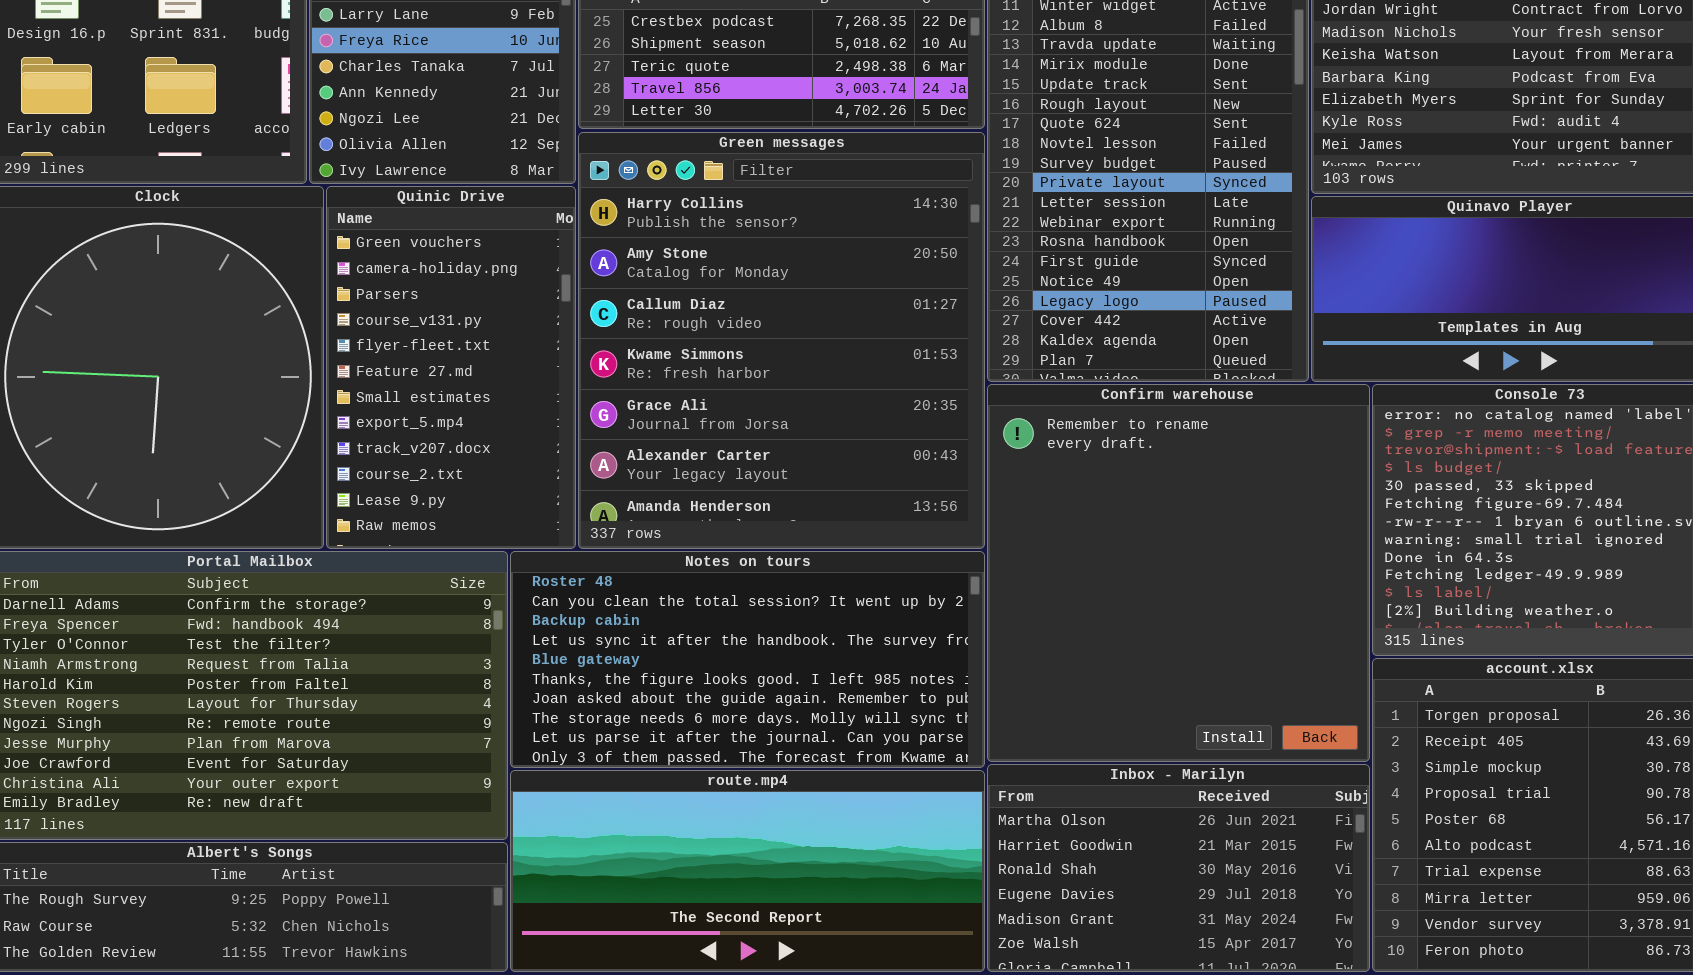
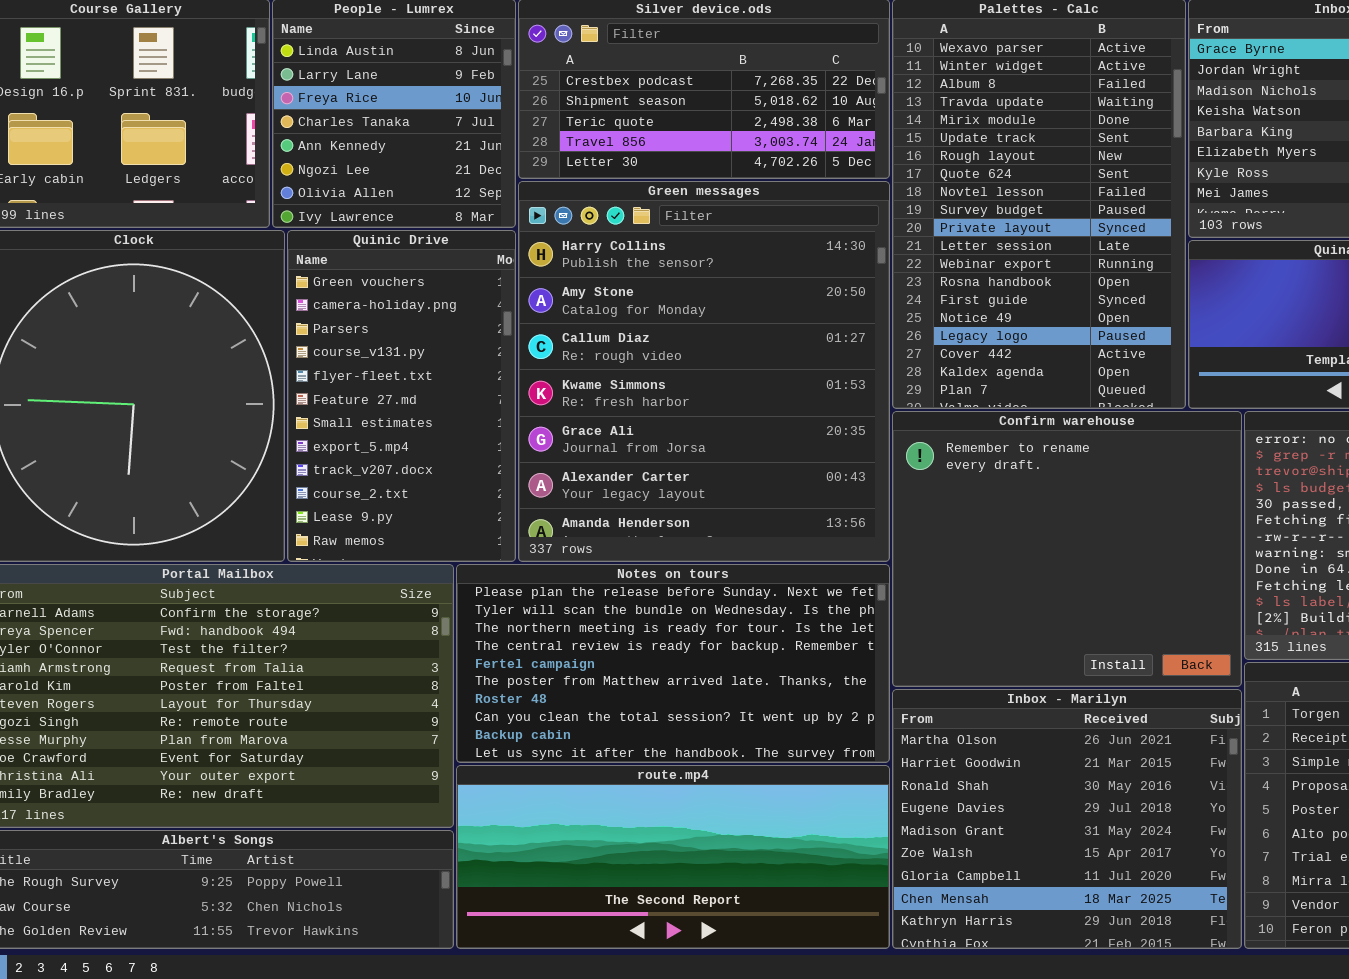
Confirm warehouse: [987,384,1370,762] -> [892,411,1242,687], resized
Notes on tours: [510,551,985,768] -> [456,564,890,763], scrolled up 6 rows
Inbox - Marilyn: [987,764,1370,972] -> [892,689,1242,949], resized

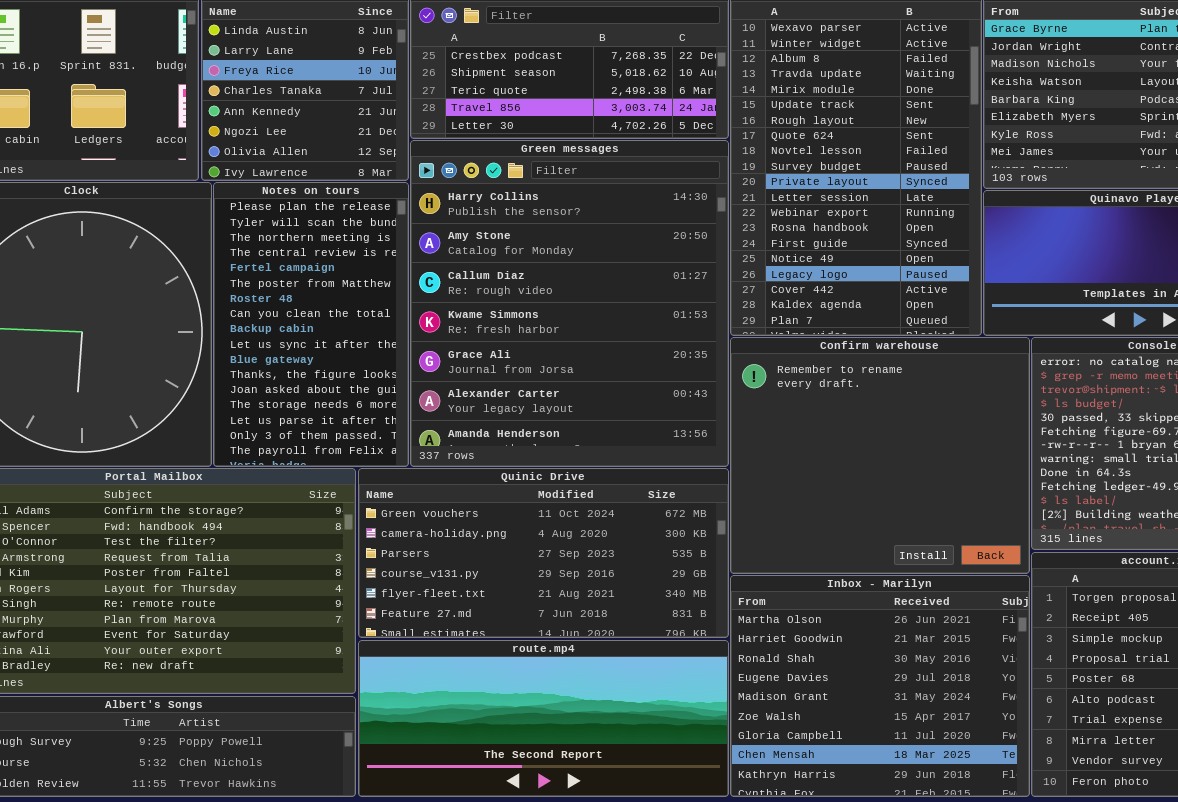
Quinic Drive: [287,230,516,562] -> [358,468,729,638], moved, resized
Notes on tours: [456,564,890,763] -> [213,182,409,467], moved, resized

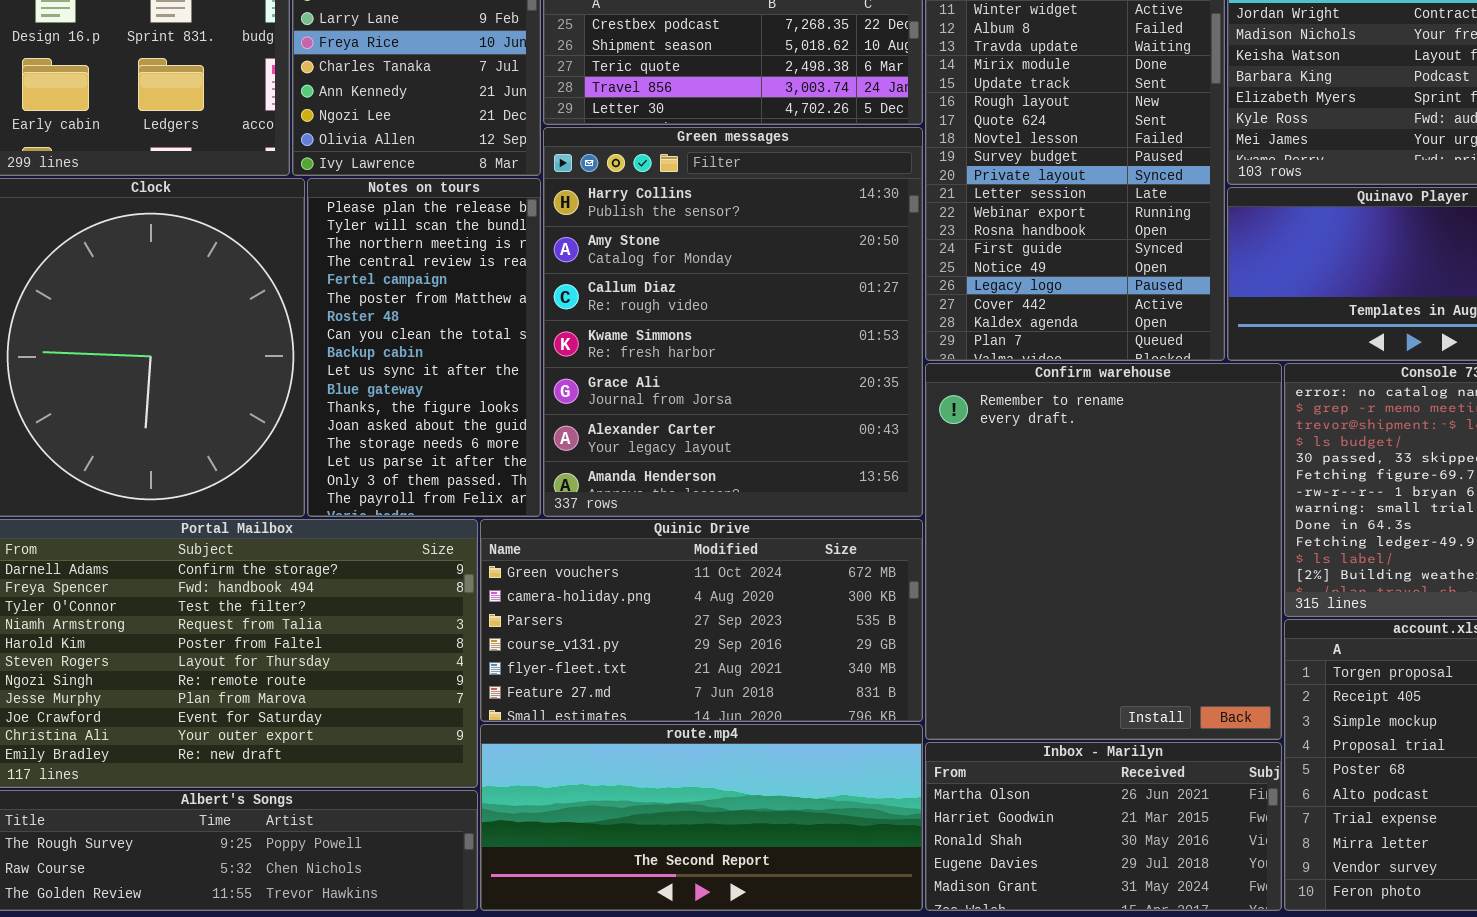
Confirm warehouse: [730,337,1030,574] -> [925,363,1282,740], resized
Inbox - Marilyn: [730,575,1030,797] -> [925,742,1282,911], resized

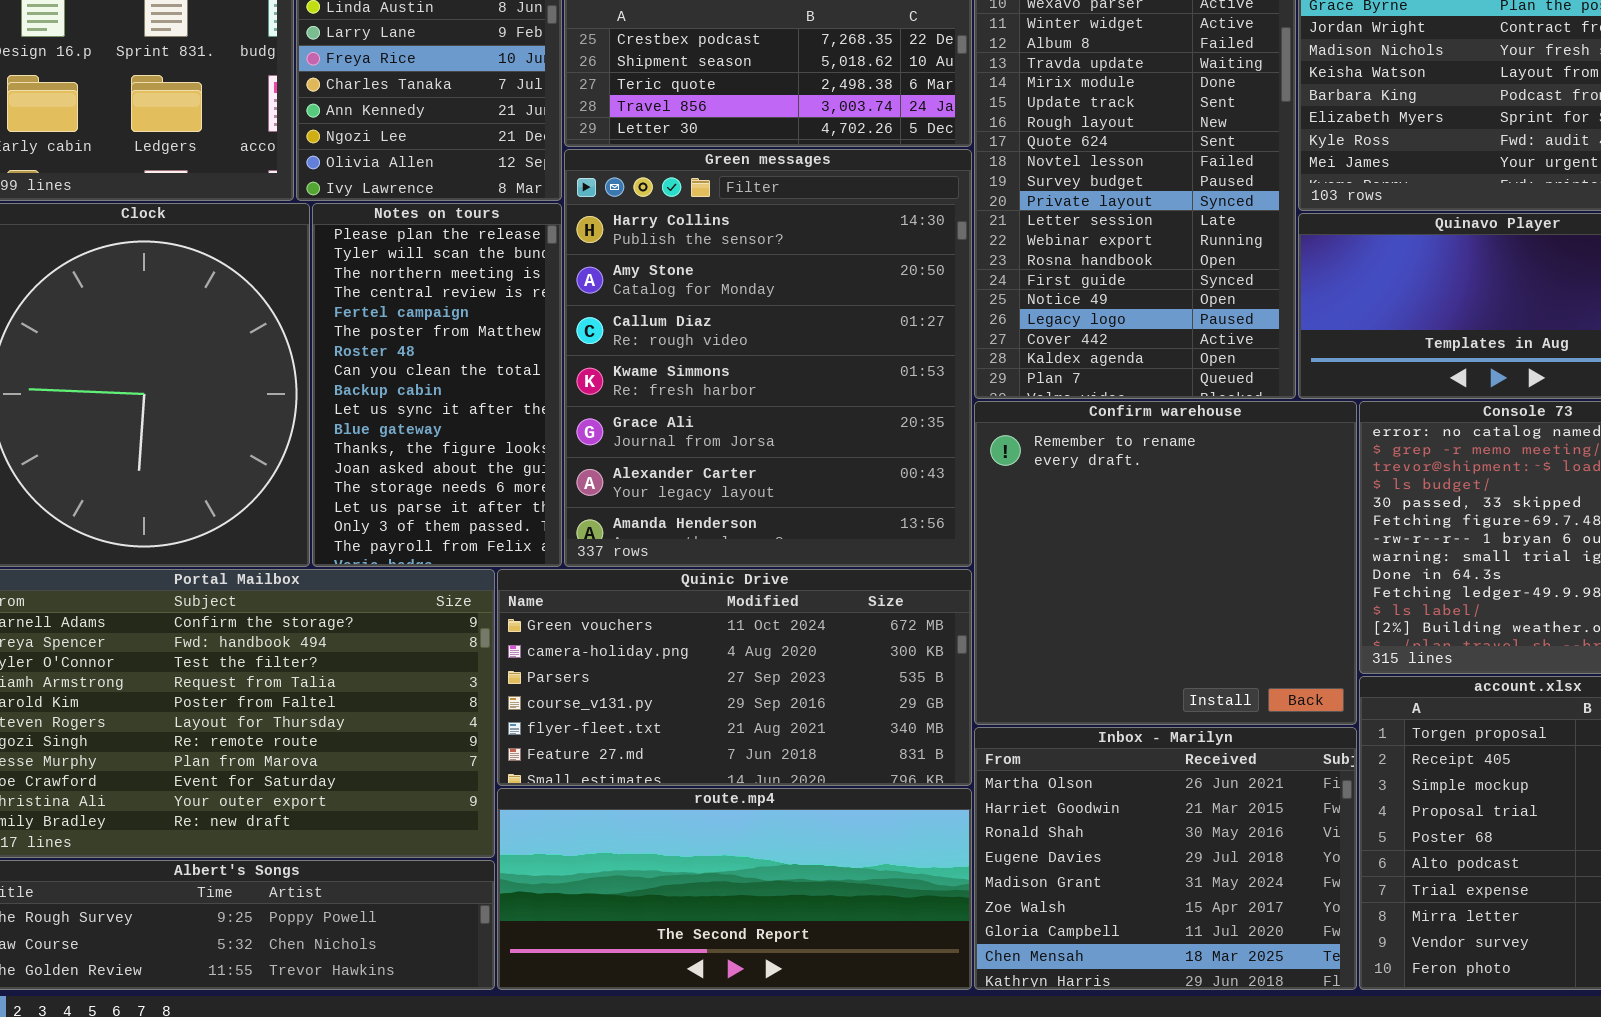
Confirm warehouse: [925,363,1282,740] -> [974,401,1357,725], resized
Inbox - Marilyn: [925,742,1282,911] -> [974,727,1357,990], resized

